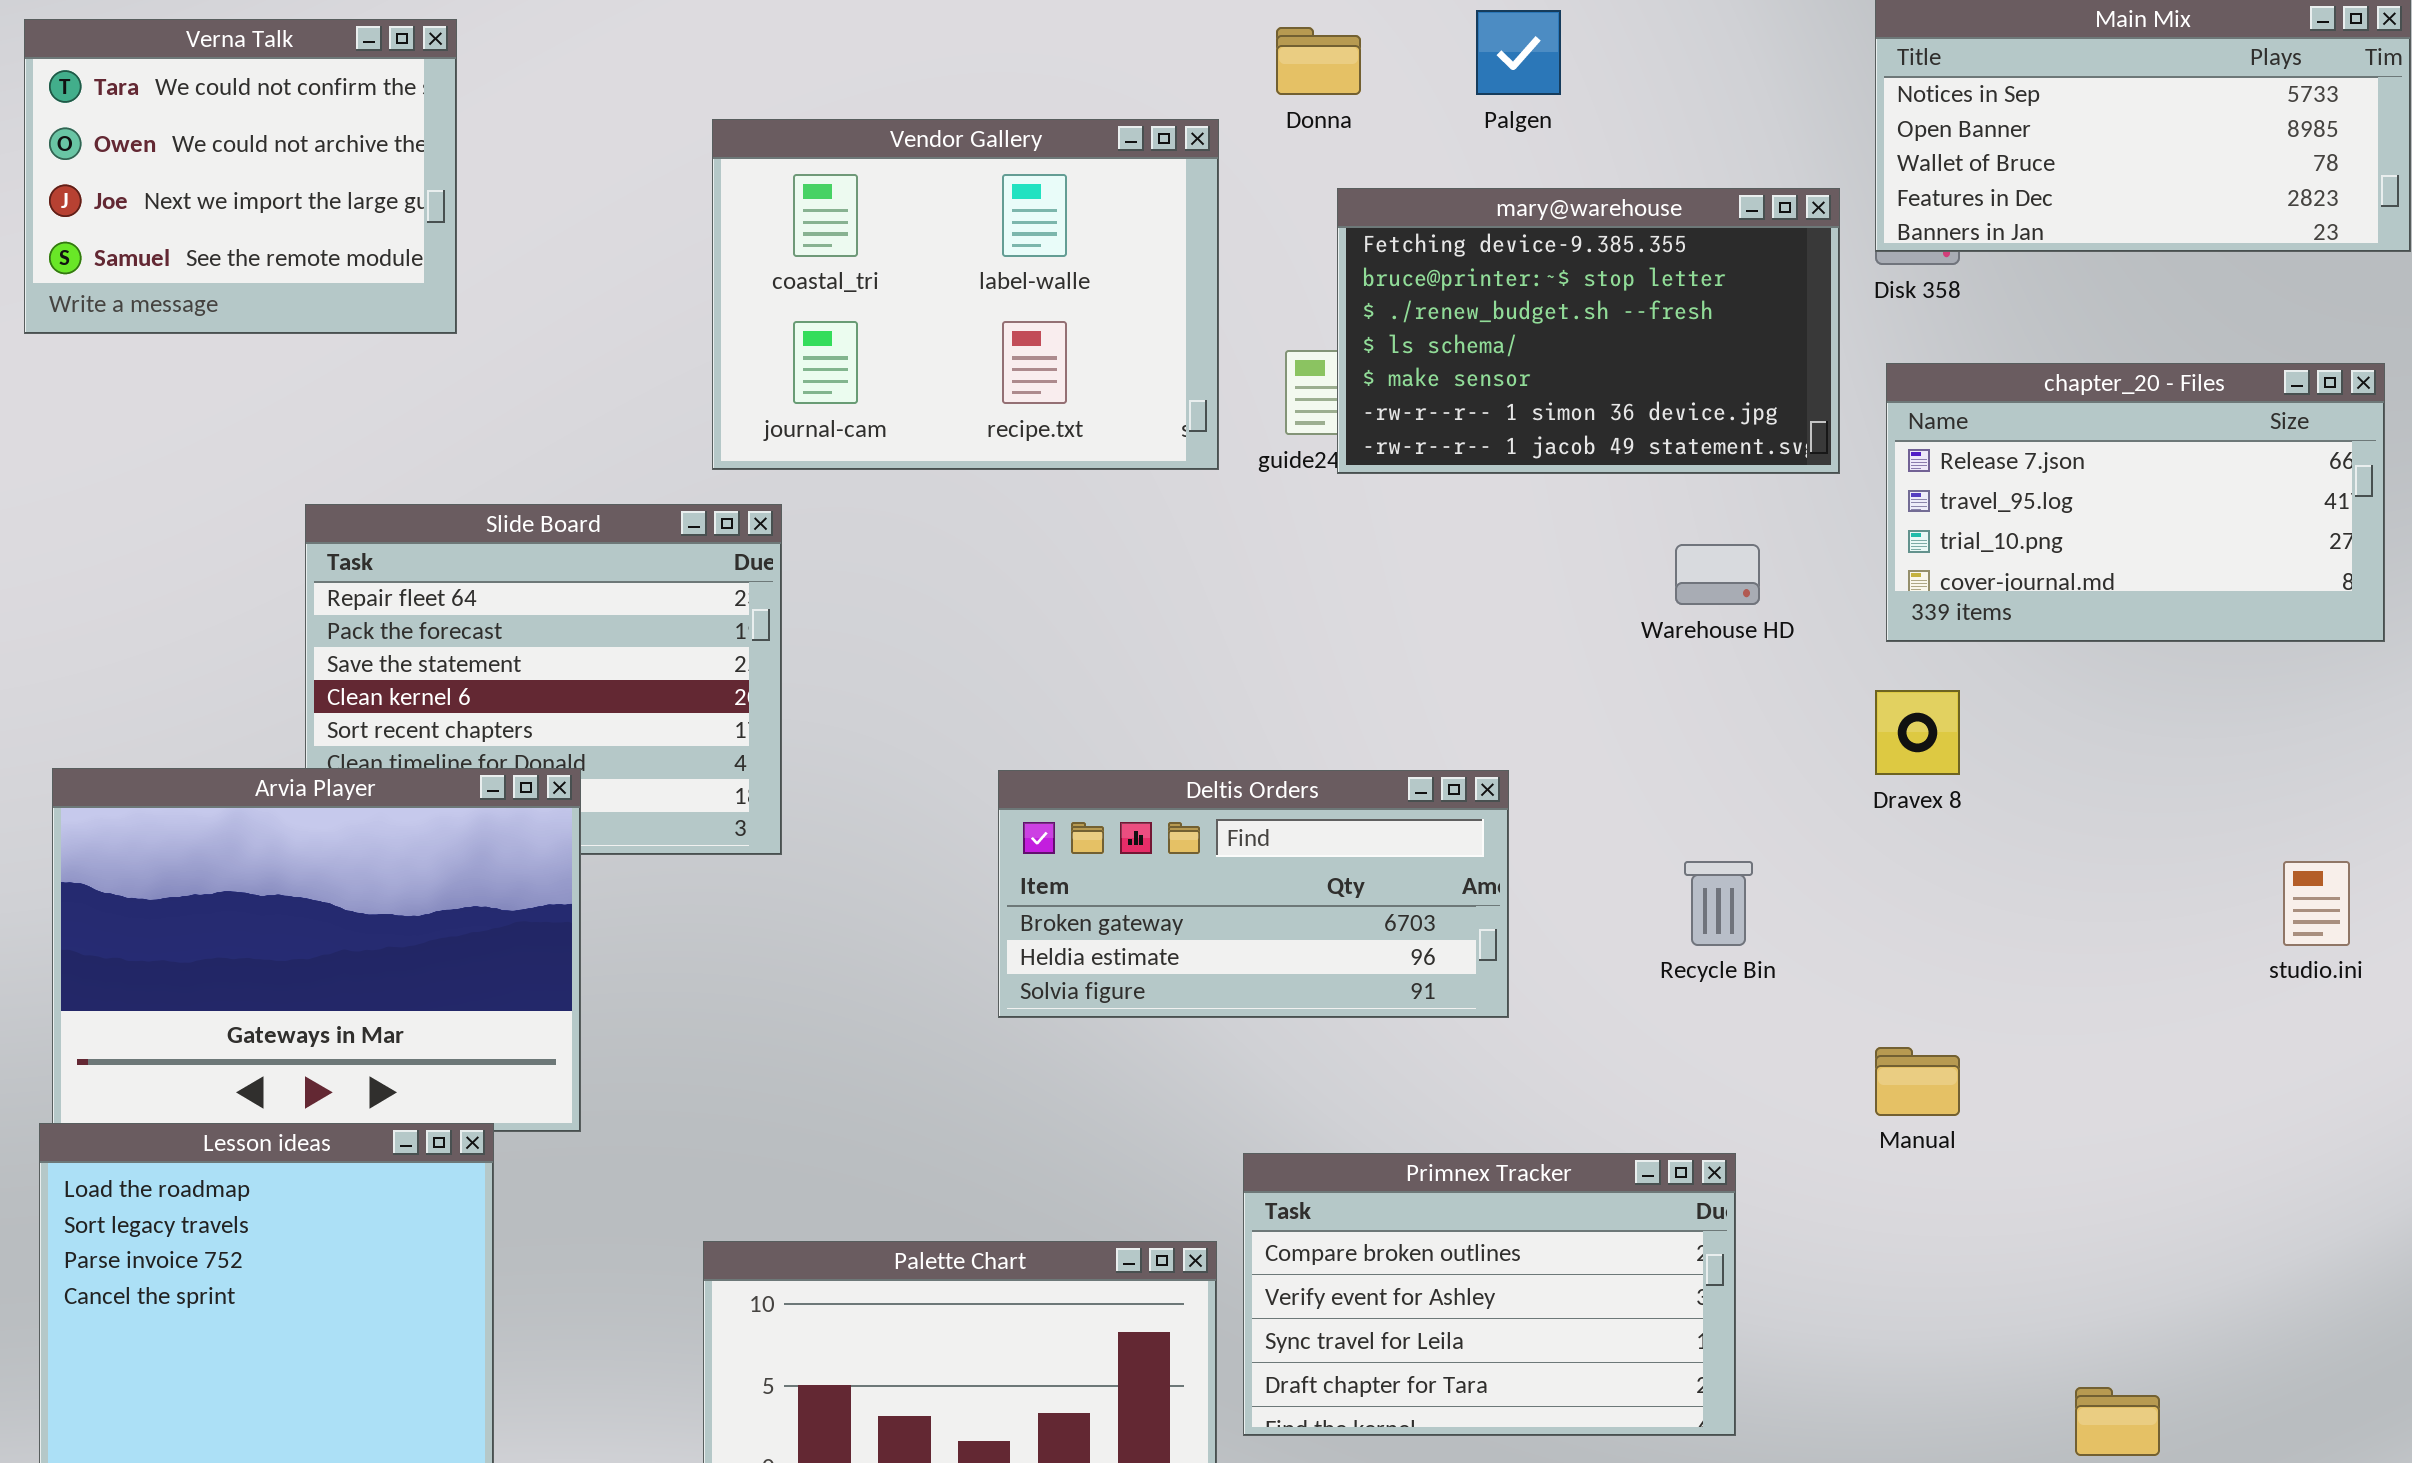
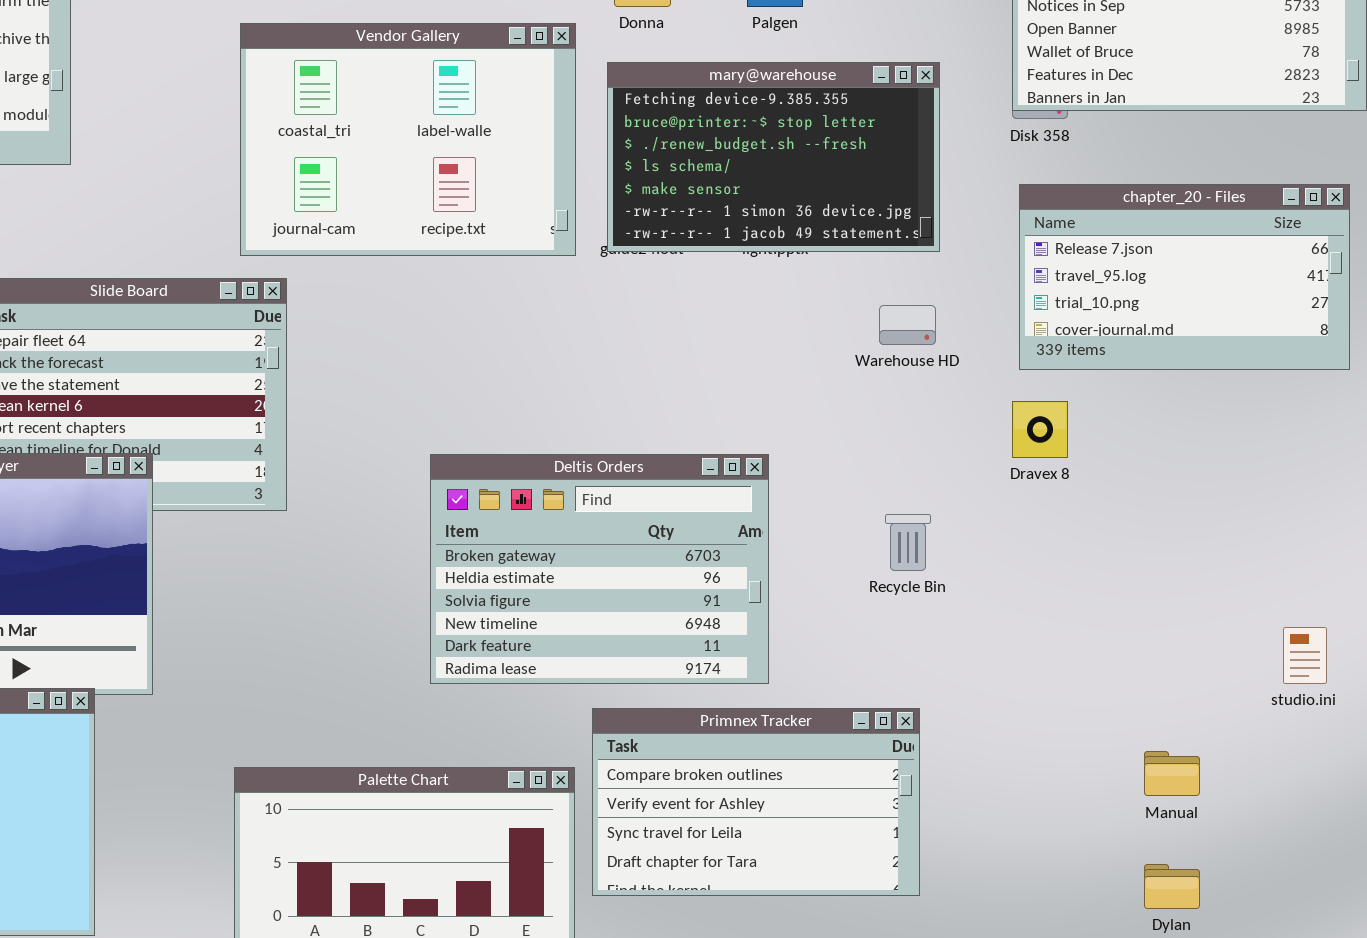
mary@warehouse: [1337,188,1840,474] -> [607,62,940,252], moved
Deltis Orders: [998,770,1509,1018] -> [430,454,769,684], resized
studio.ini: [2283,861,2350,946] -> [1283,627,1327,684], moved
Manual: [1875,1047,1960,1116] -> [1144,751,1200,796], moved

